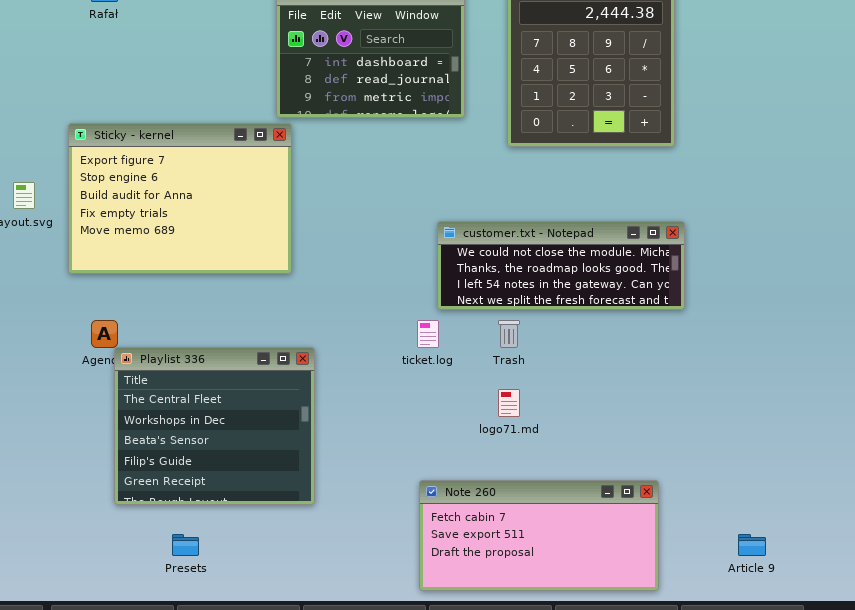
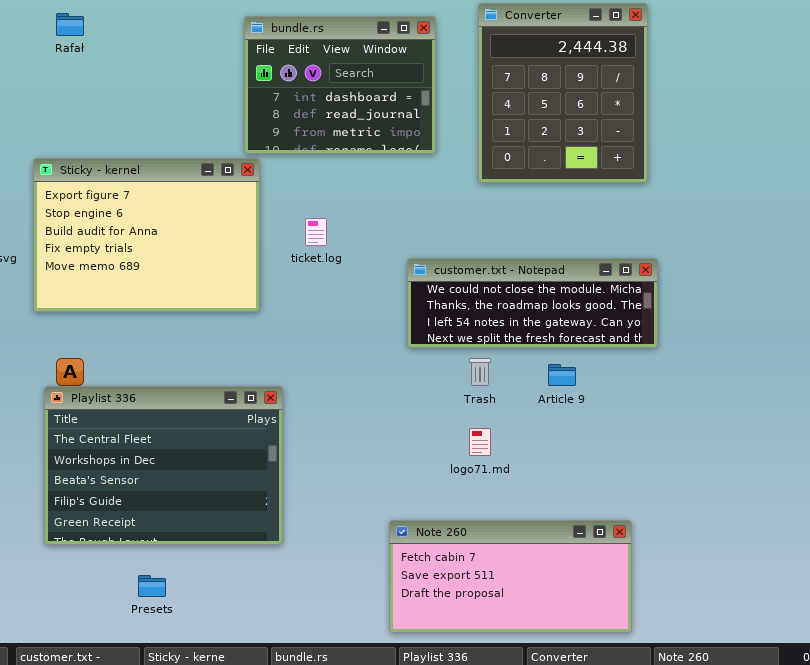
ticket.log: [417,320,439,348] -> [305,218,327,246], moved
Playlist 336: [114,347,315,505] -> [44,386,283,545], resized
Article 9: [738,534,766,556] -> [548,364,576,386], moved

